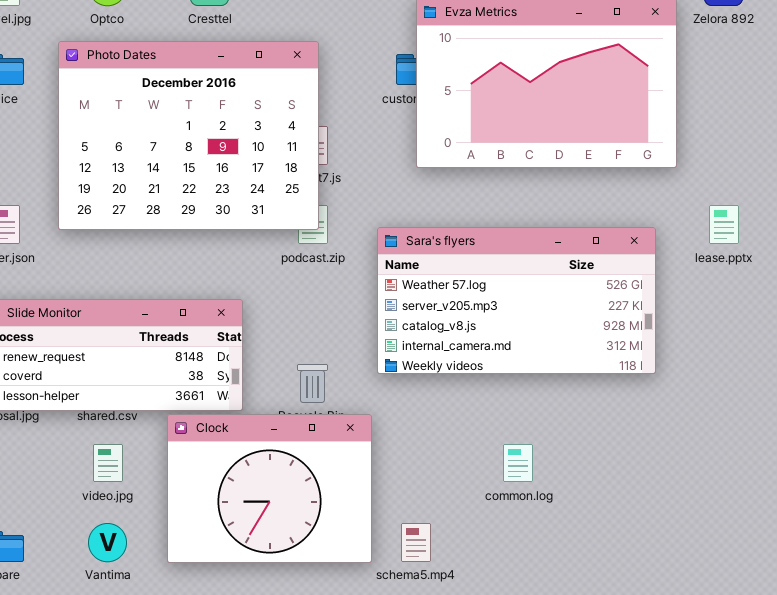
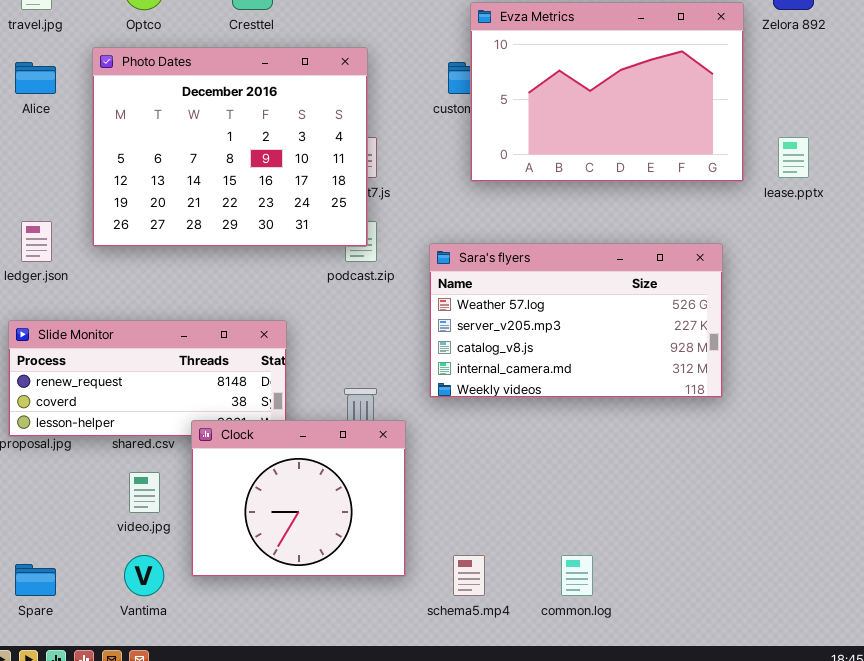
lease.pptx: [709,205,739,244] -> [778,137,809,178], moved
Clock: [167,414,372,563] -> [191,420,406,577], moved
common.log: [503,444,533,482] -> [561,555,593,596], moved

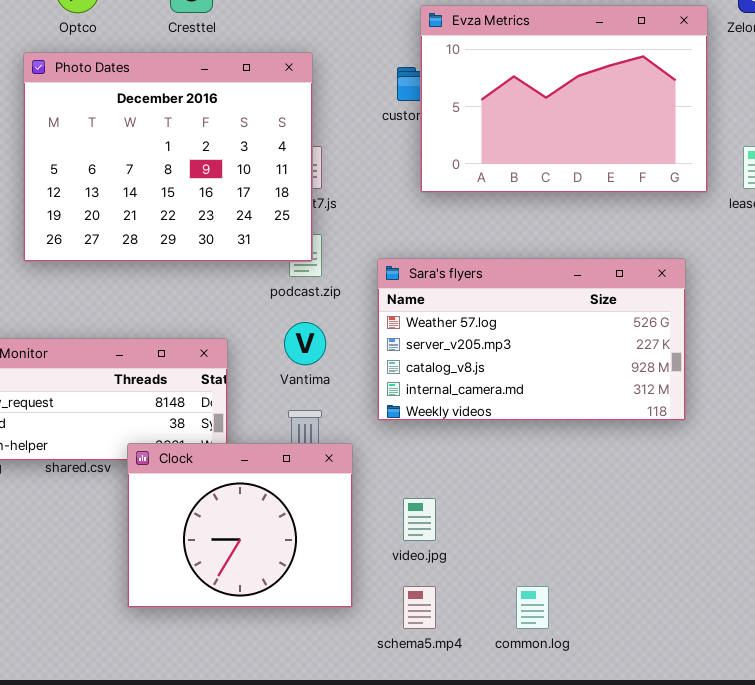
video.jpg: [129,472,160,513] -> [403,498,436,541], moved
Vantima: [124,555,164,596] -> [284,322,326,365], moved

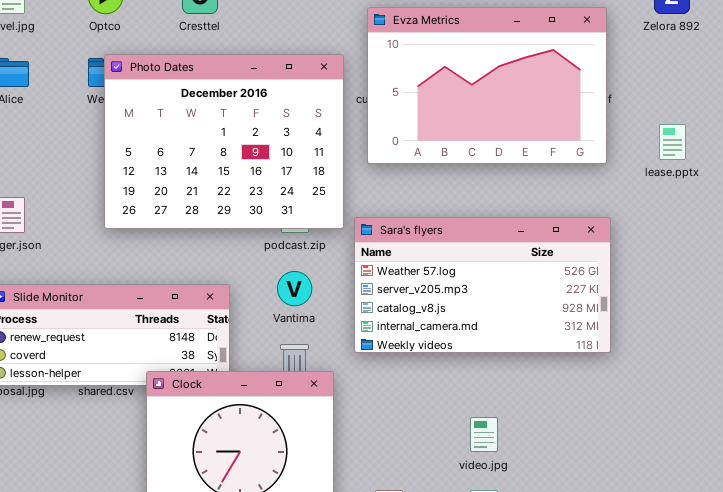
Evza Metrics: [420,5,708,193] -> [367,7,607,164], moved
Photo Dates: [23,52,313,262] -> [104,54,344,229], moved
video.jpg: [403,498,436,541] -> [470,417,498,452], moved

